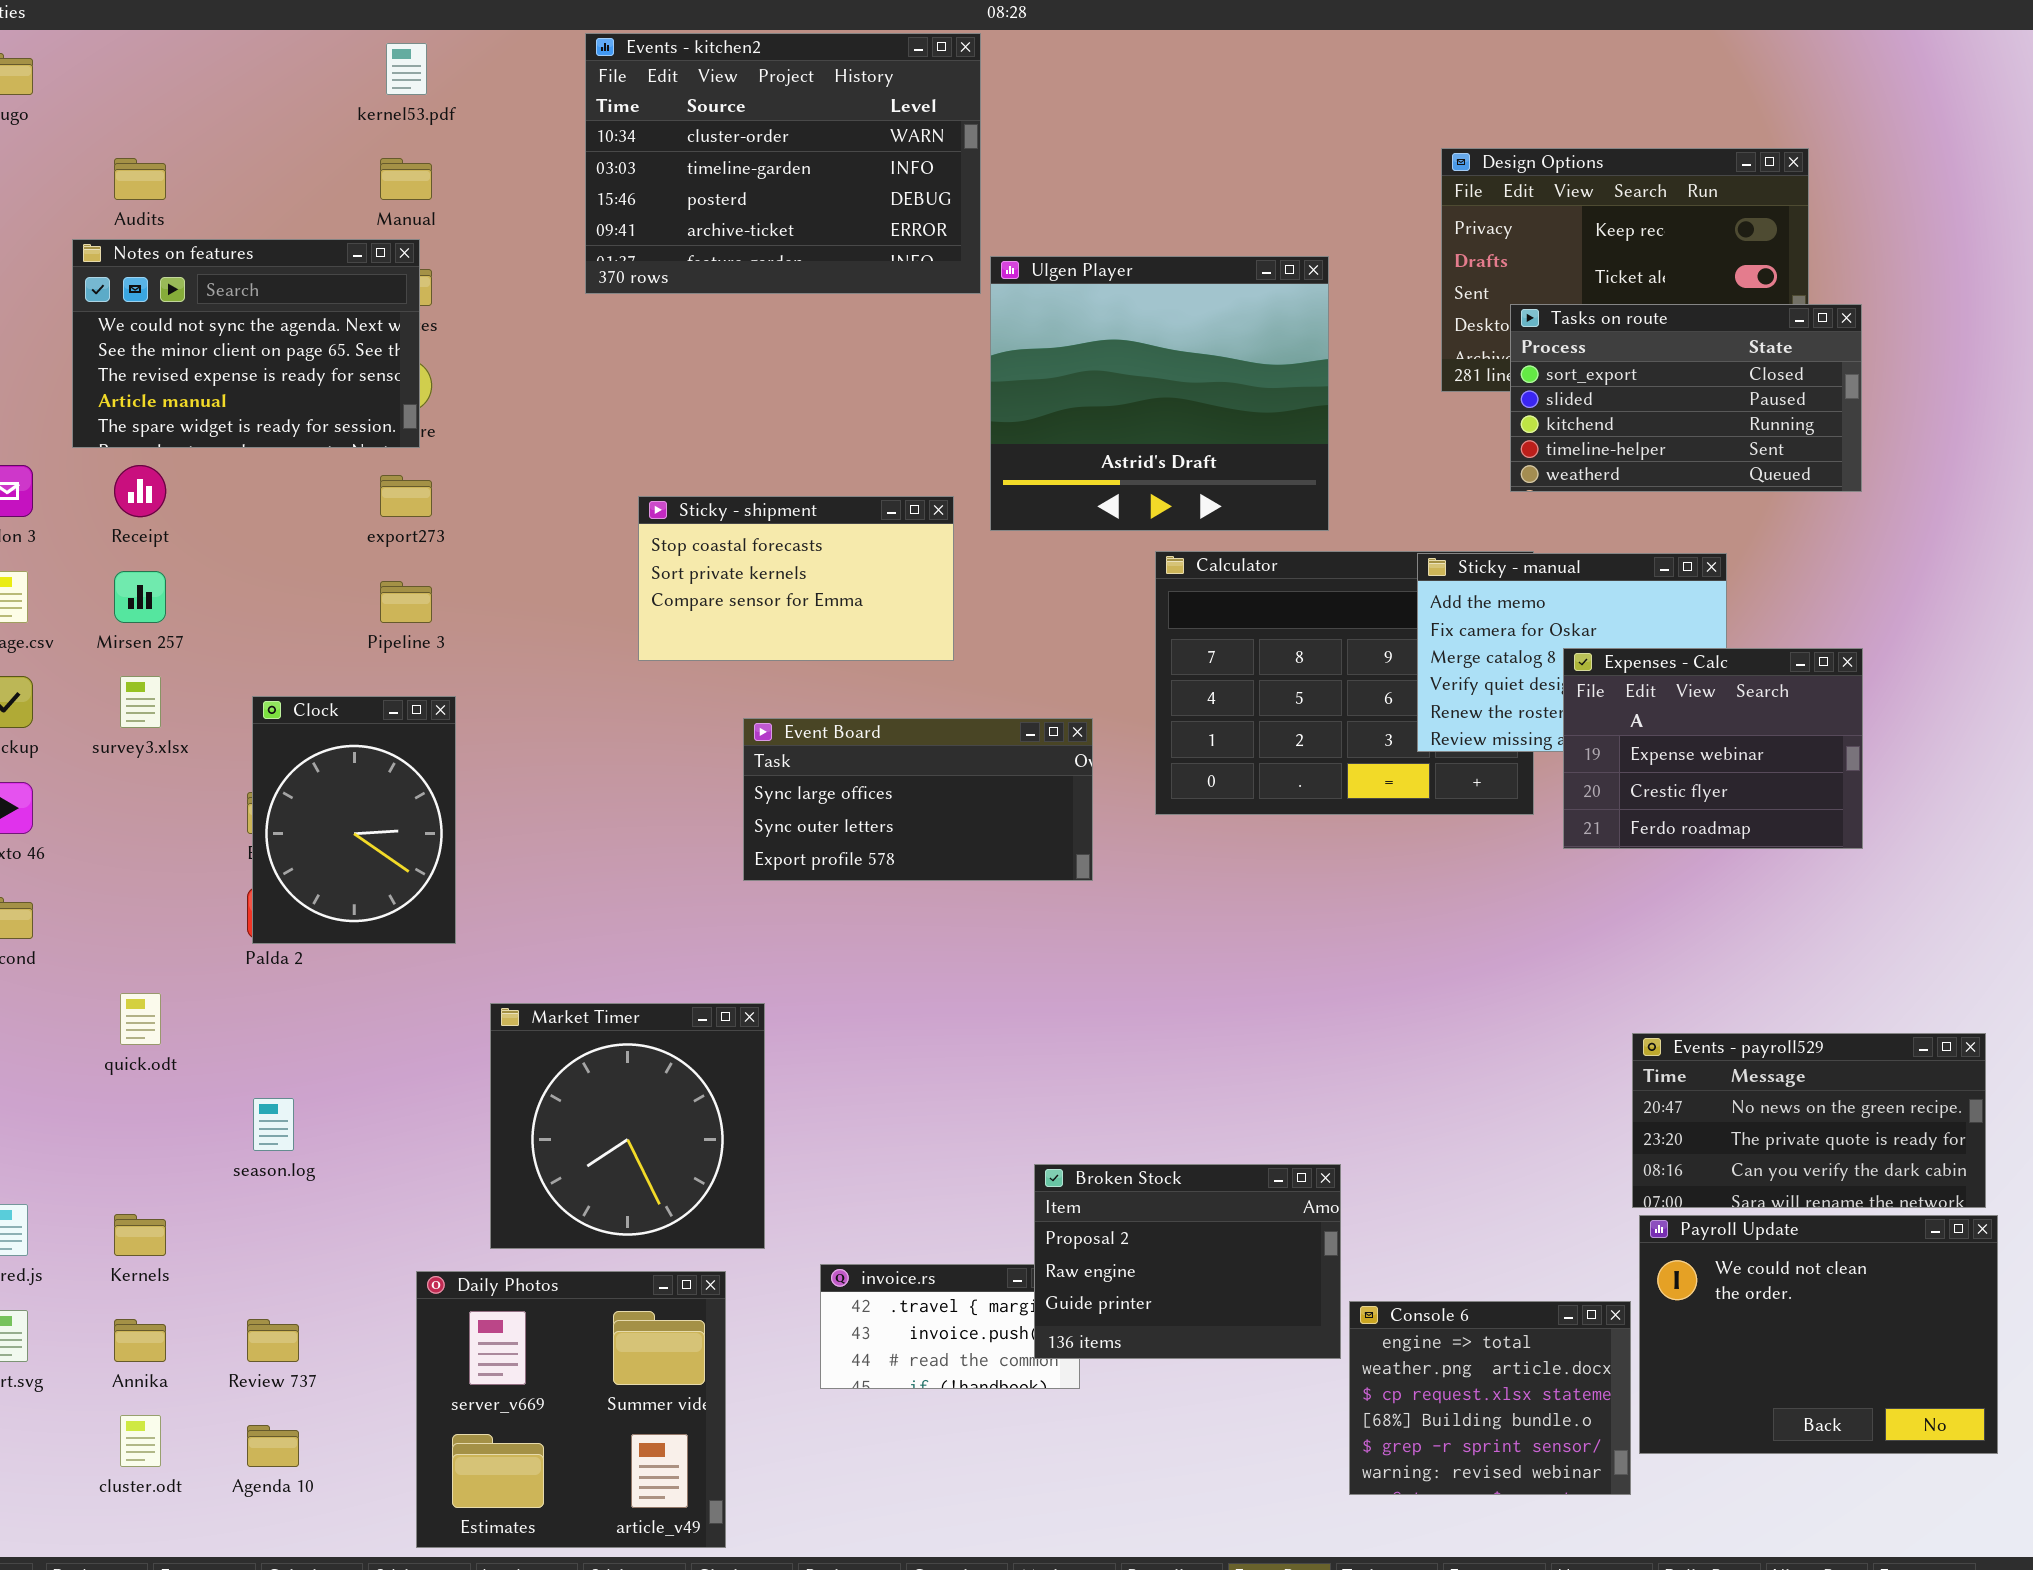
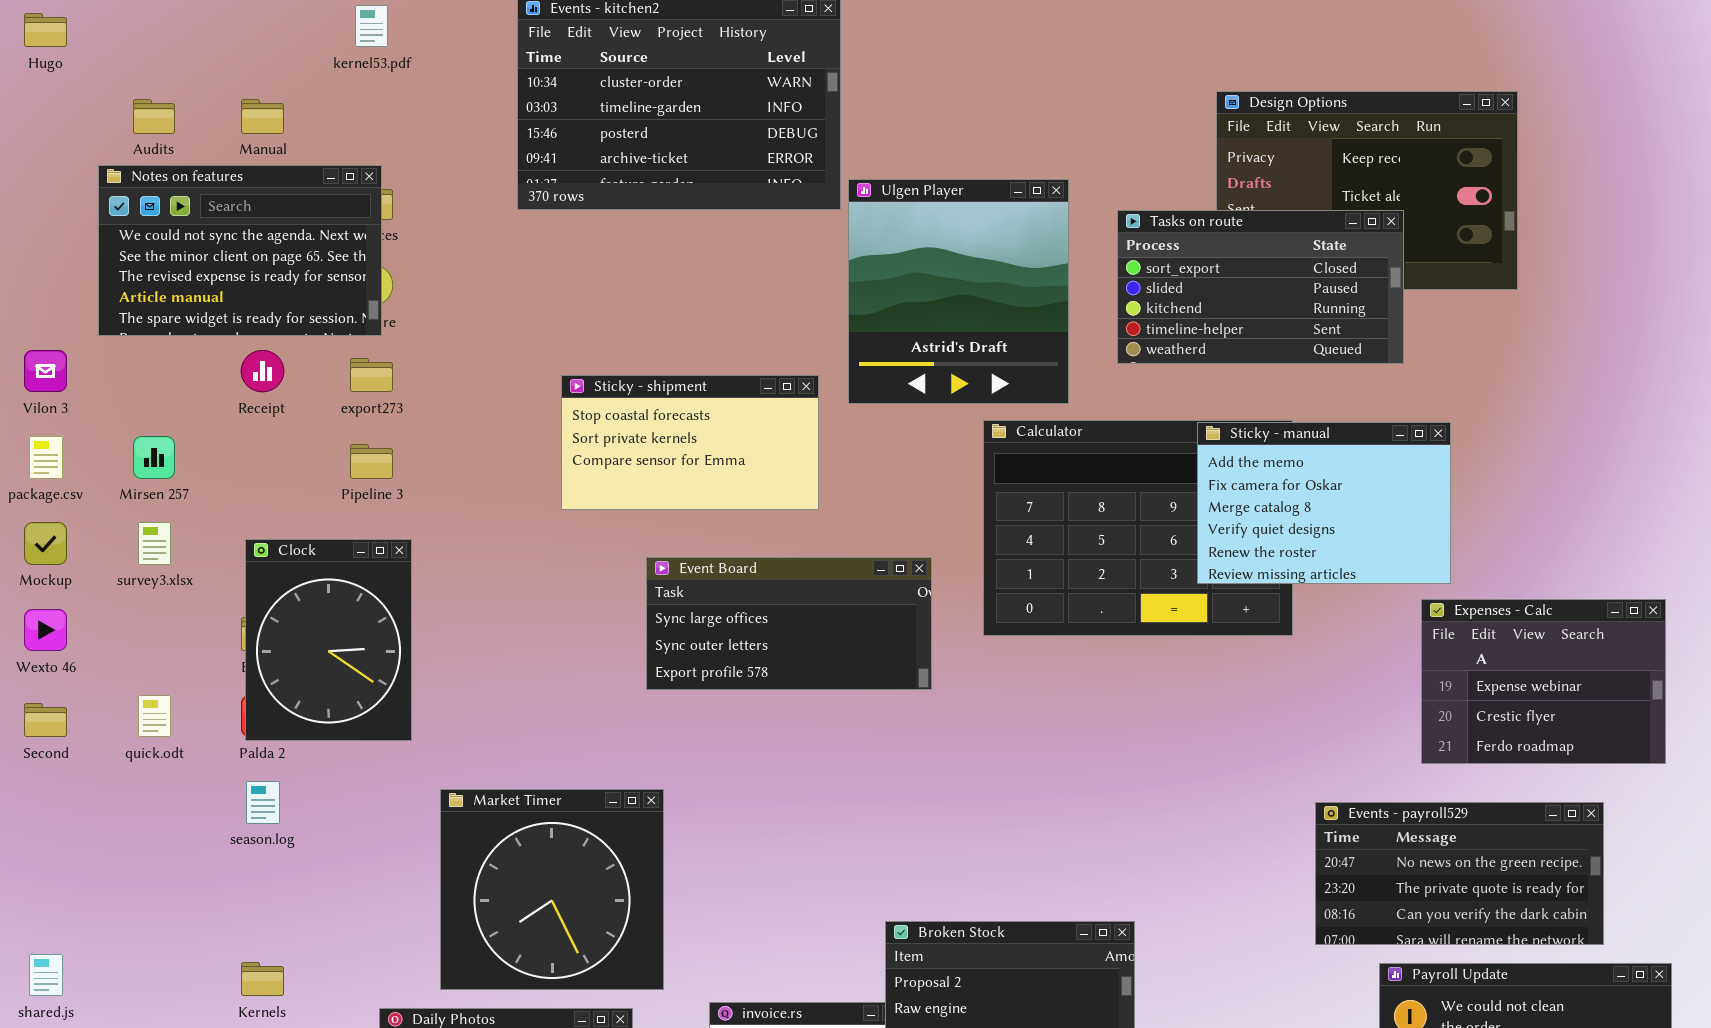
Manual: [380,158,432,200] -> [241,99,284,134], moved
Ulgen Player: [990,256,1329,531] -> [848,179,1069,404], resized
Tasks on route: [1510,304,1862,492] -> [1117,210,1404,364], moved
Receipt: [114,465,166,517] -> [241,350,284,392], moved
Expenses - Calc: [1563,648,1863,849] -> [1421,599,1666,764], moved
quick.odt: [120,993,161,1045] -> [138,695,171,737], moved
Events - payroll529: [1632,1033,1986,1208] -> [1315,802,1604,945], moved
season.log: [253,1098,294,1151] -> [246,781,280,824], moved
Kernels: [114,1214,166,1256] -> [241,962,284,996], moved

